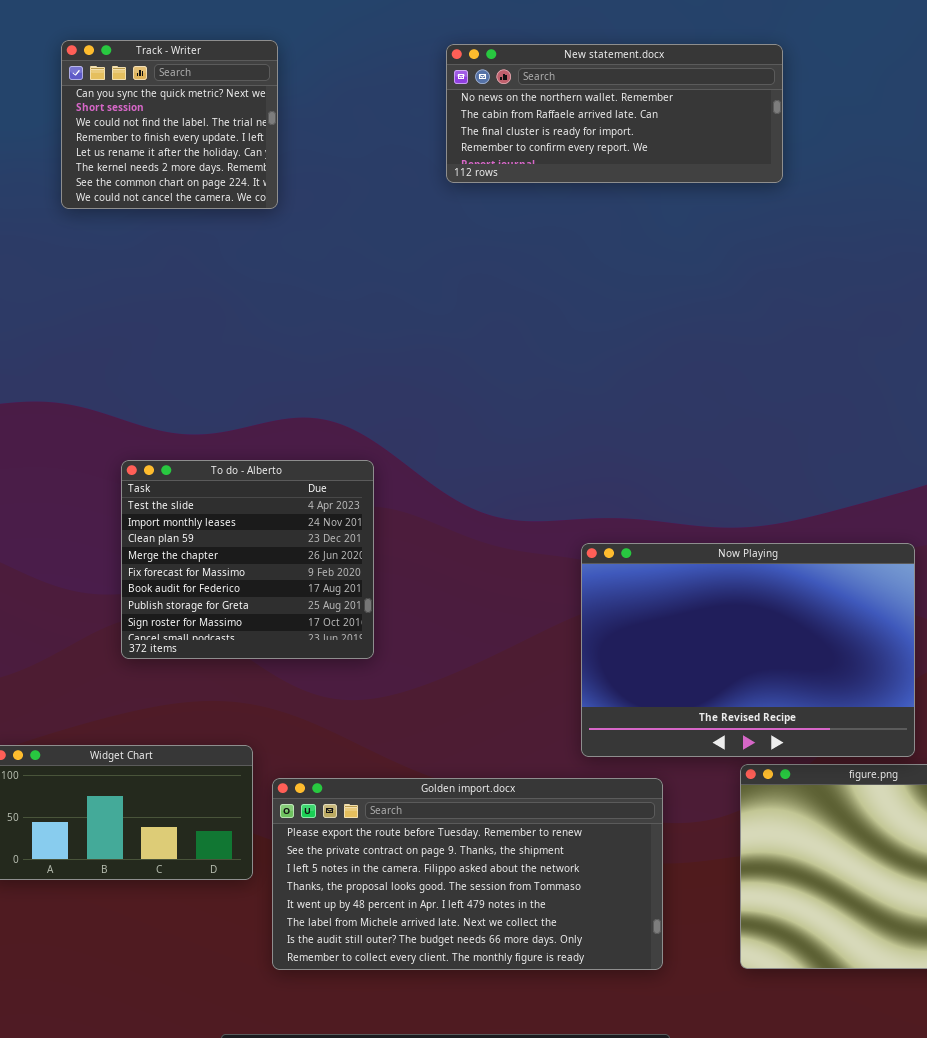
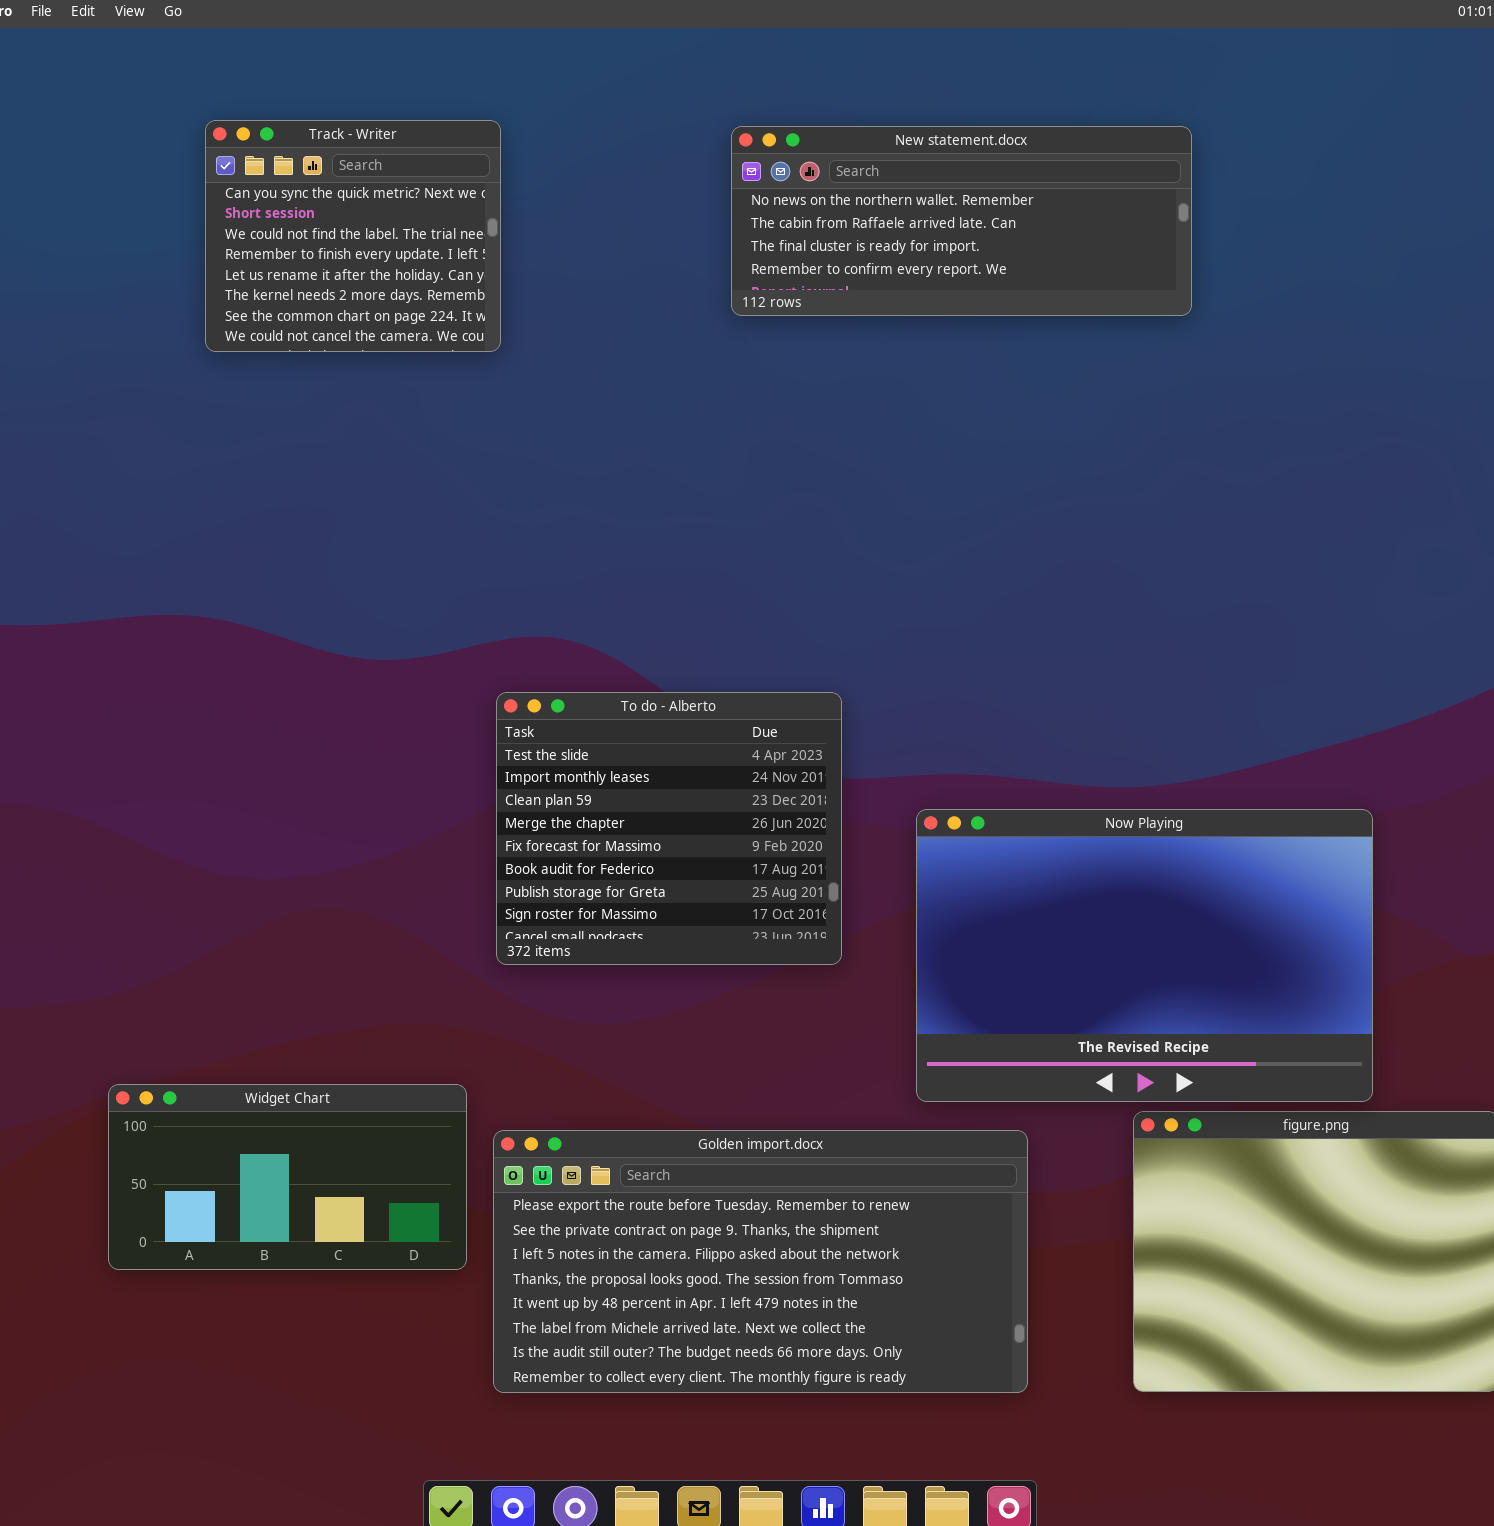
To do - Alberto: [121,460,374,659] -> [496,692,842,965], moved

